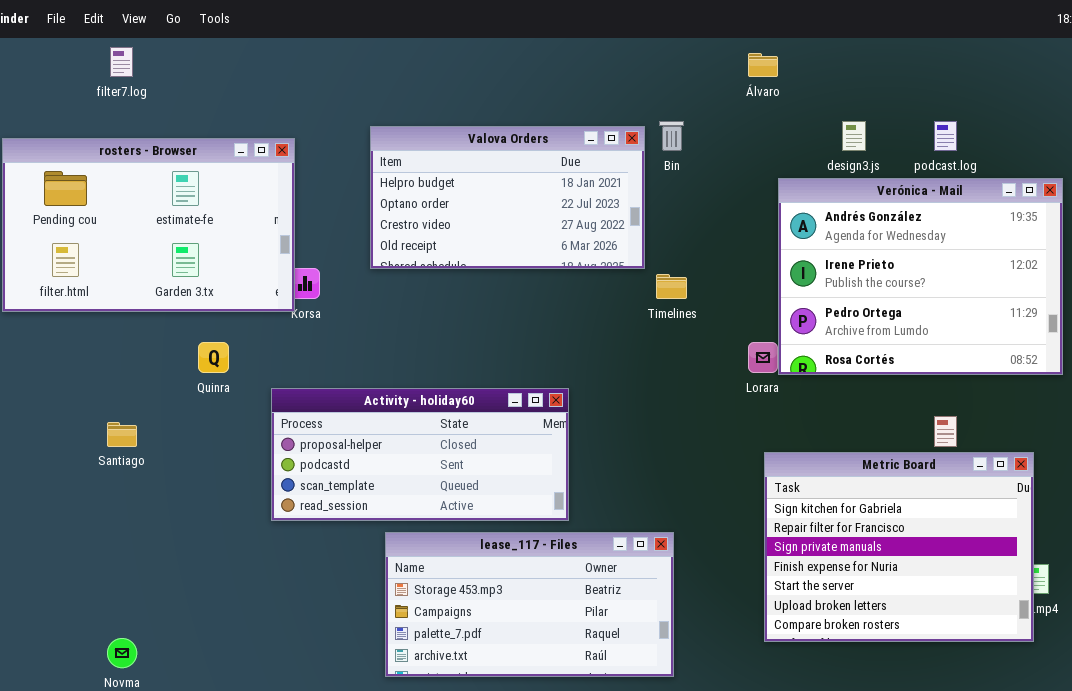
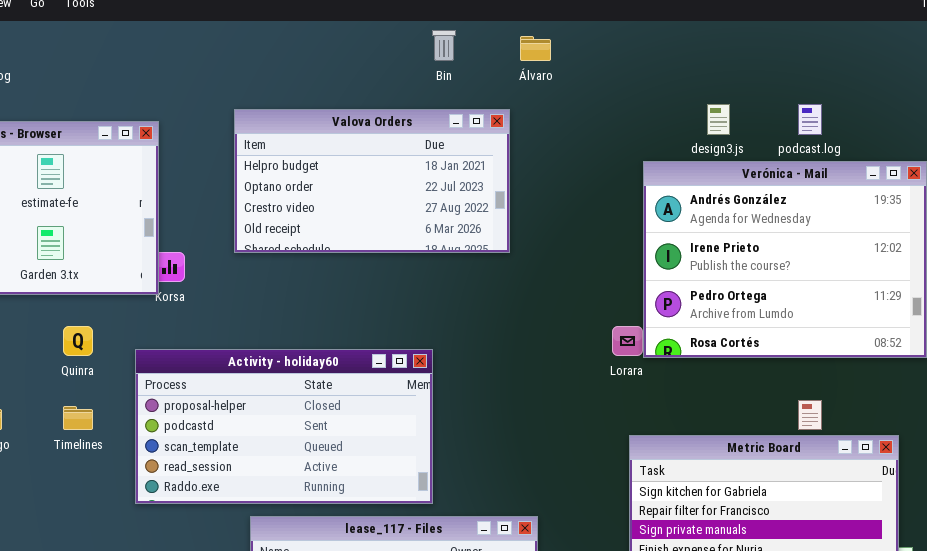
Álvaro: [748,53,778,77] -> [520,36,551,61], moved
Bin: [659,121,684,151] -> [432,30,456,61], moved
Timelines: [656,274,687,299] -> [63,406,93,430], moved
Activity - holiday60: [271,388,569,521] -> [135,349,433,504], resized

